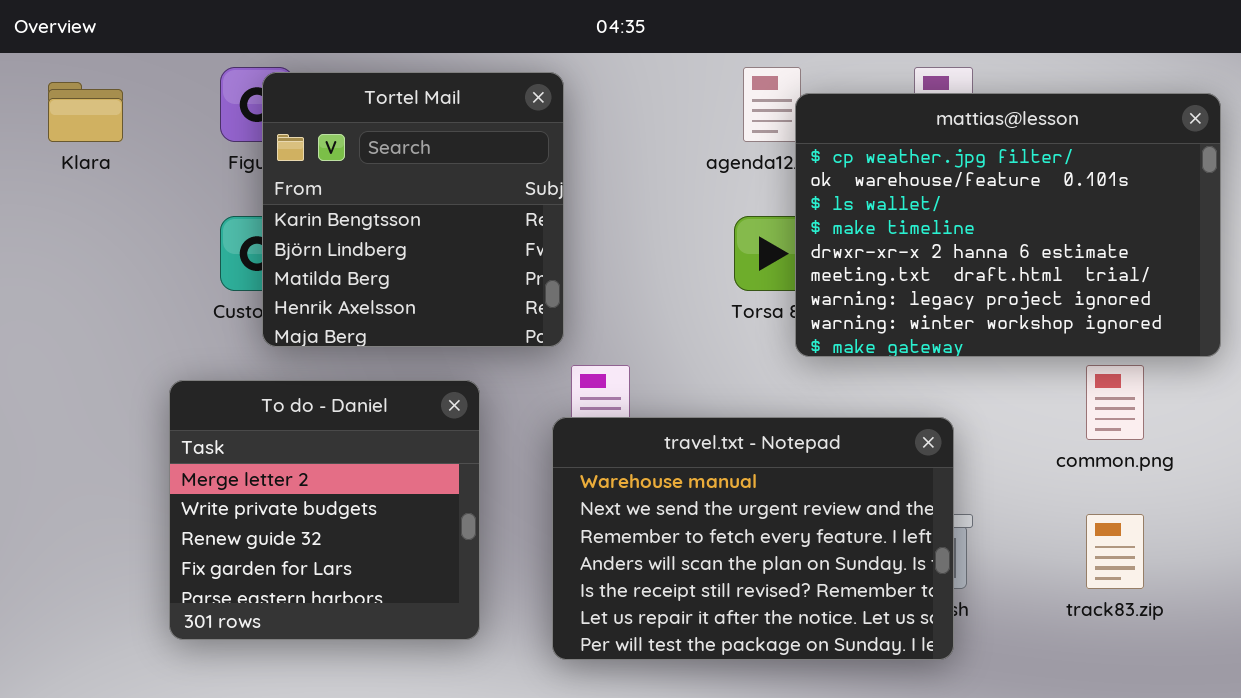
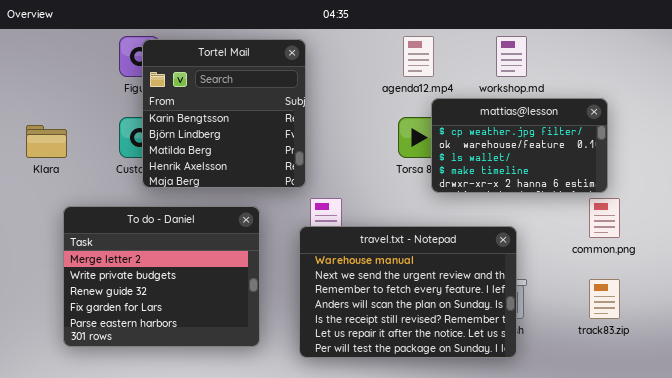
Klara: [48,82,123,142] -> [26,125,67,158], moved
mattias@lesson: [795,93,1221,357] -> [431,98,608,193], resized
To do - Daniel: [169,380,480,640] -> [63,206,260,347], resized

